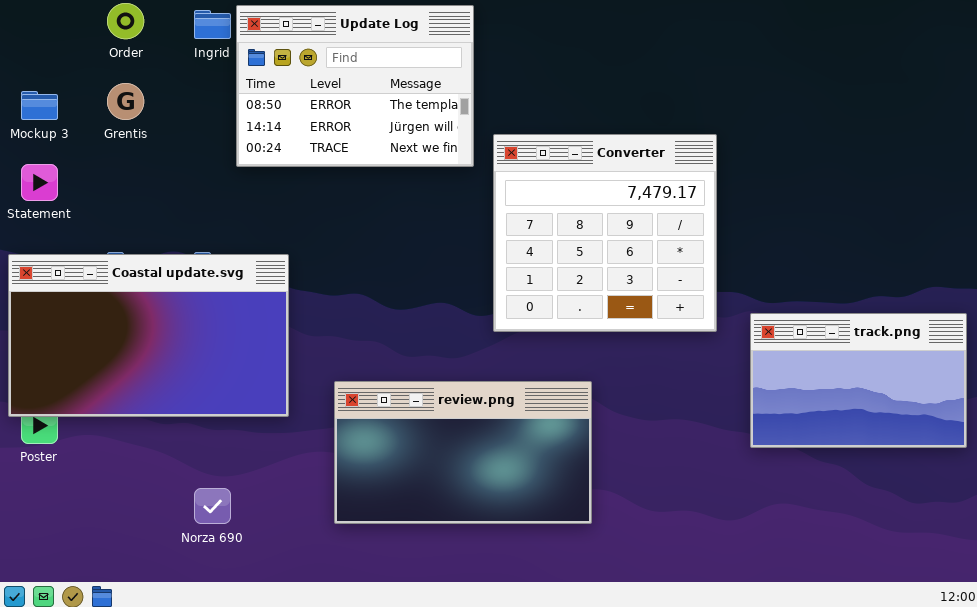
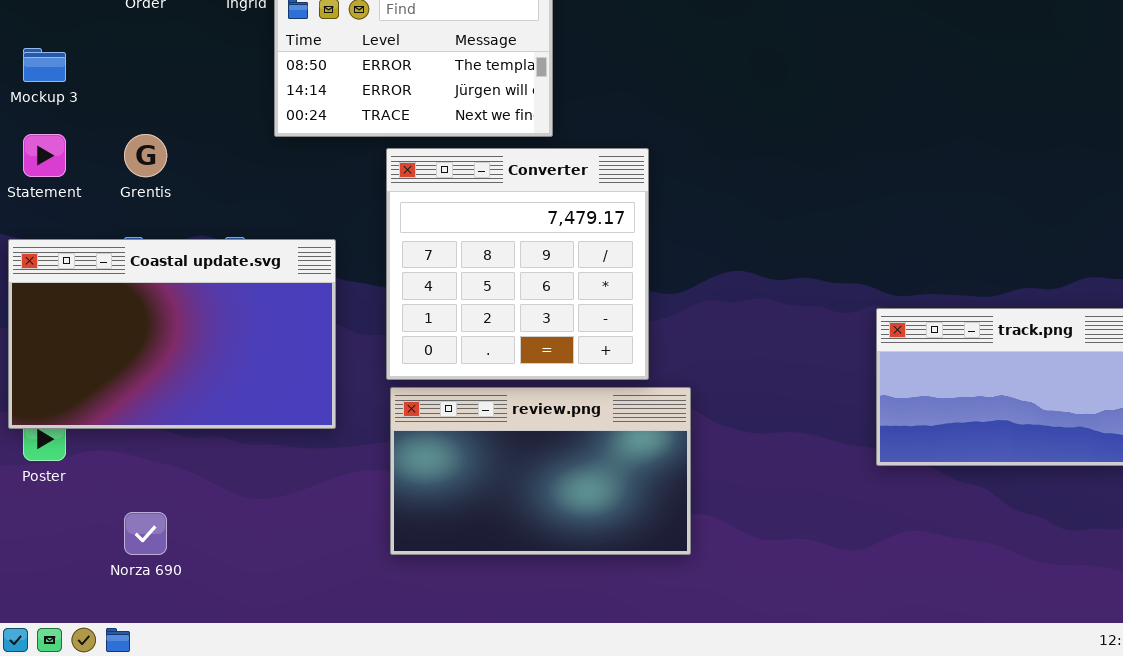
Grentis: [107,83,144,120] -> [124,134,167,177], moved
Converter: [493,134,717,332] -> [386,148,649,380], moved
Norza 690: [194,488,231,524] -> [124,512,167,555], moved

